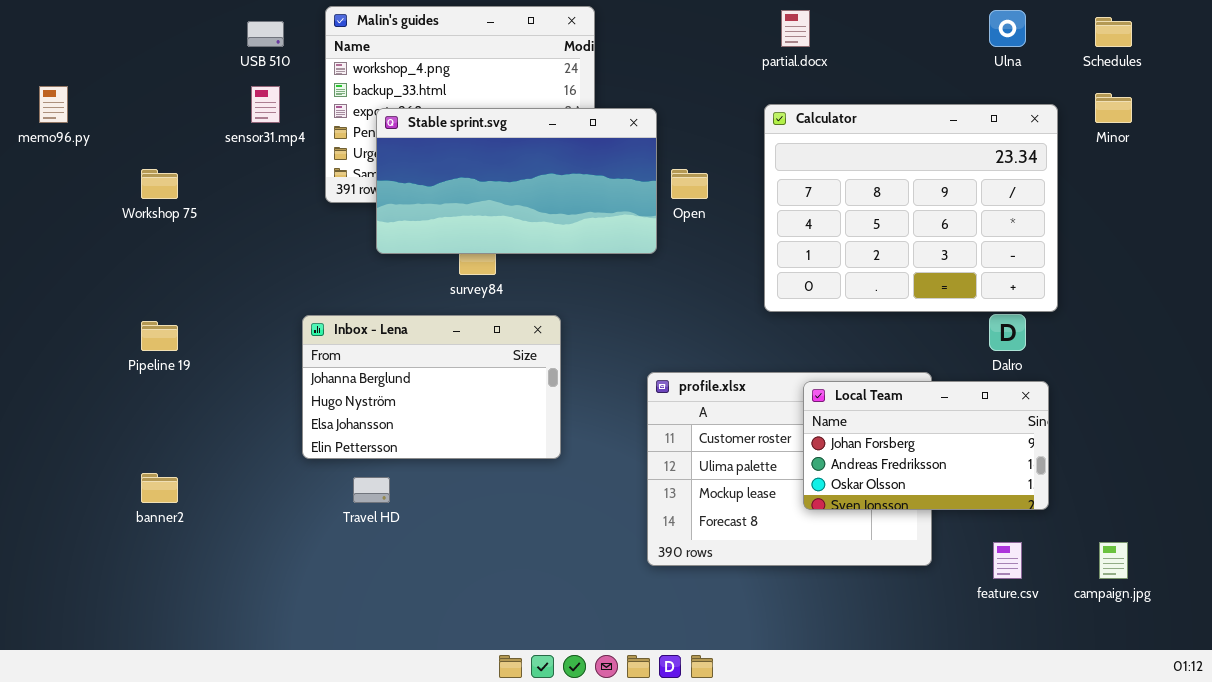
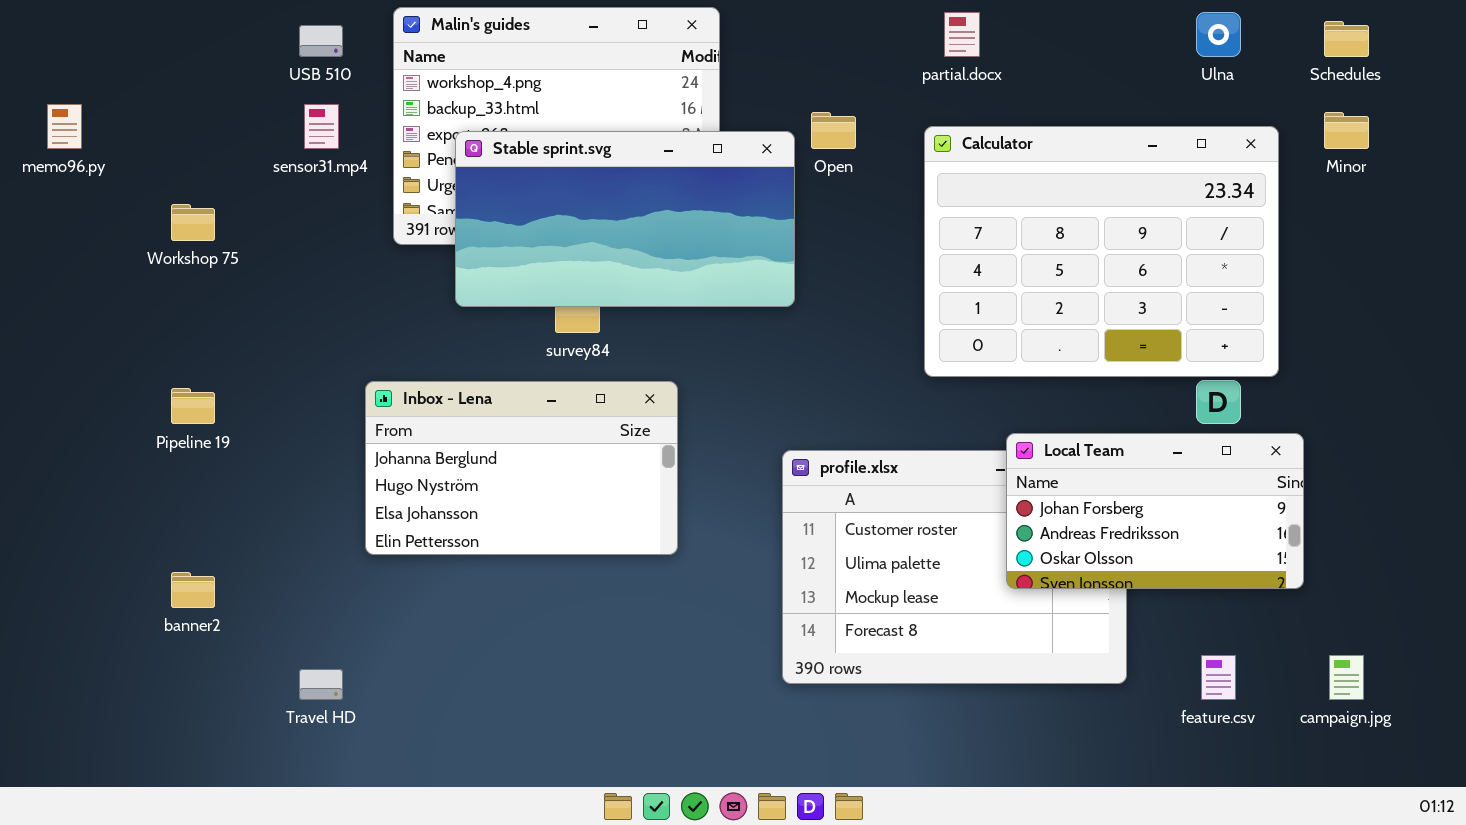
Open: [671,169,708,199] -> [811,112,856,149], moved
Local Team: [803,381,1049,510] -> [1006,433,1304,589], moved
Travel HD: [353,477,390,503] -> [299,669,343,700], moved

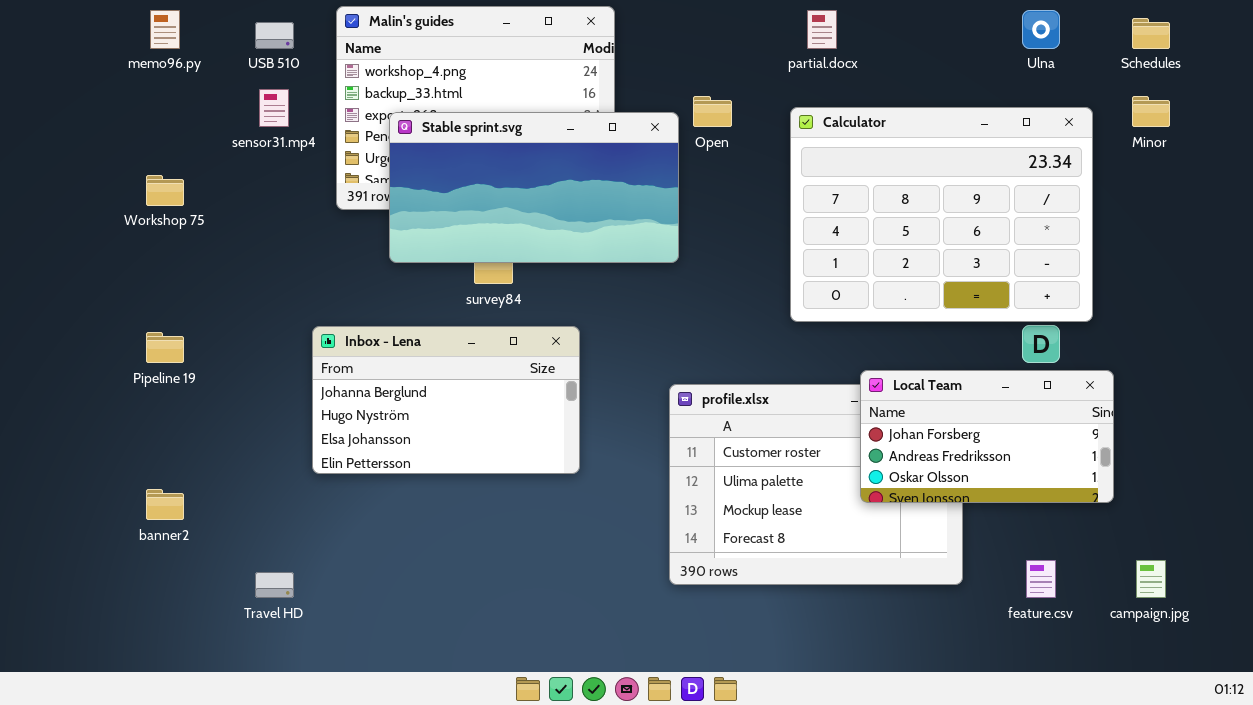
memo96.py: [47,104,82,149] -> [150,10,180,49], moved

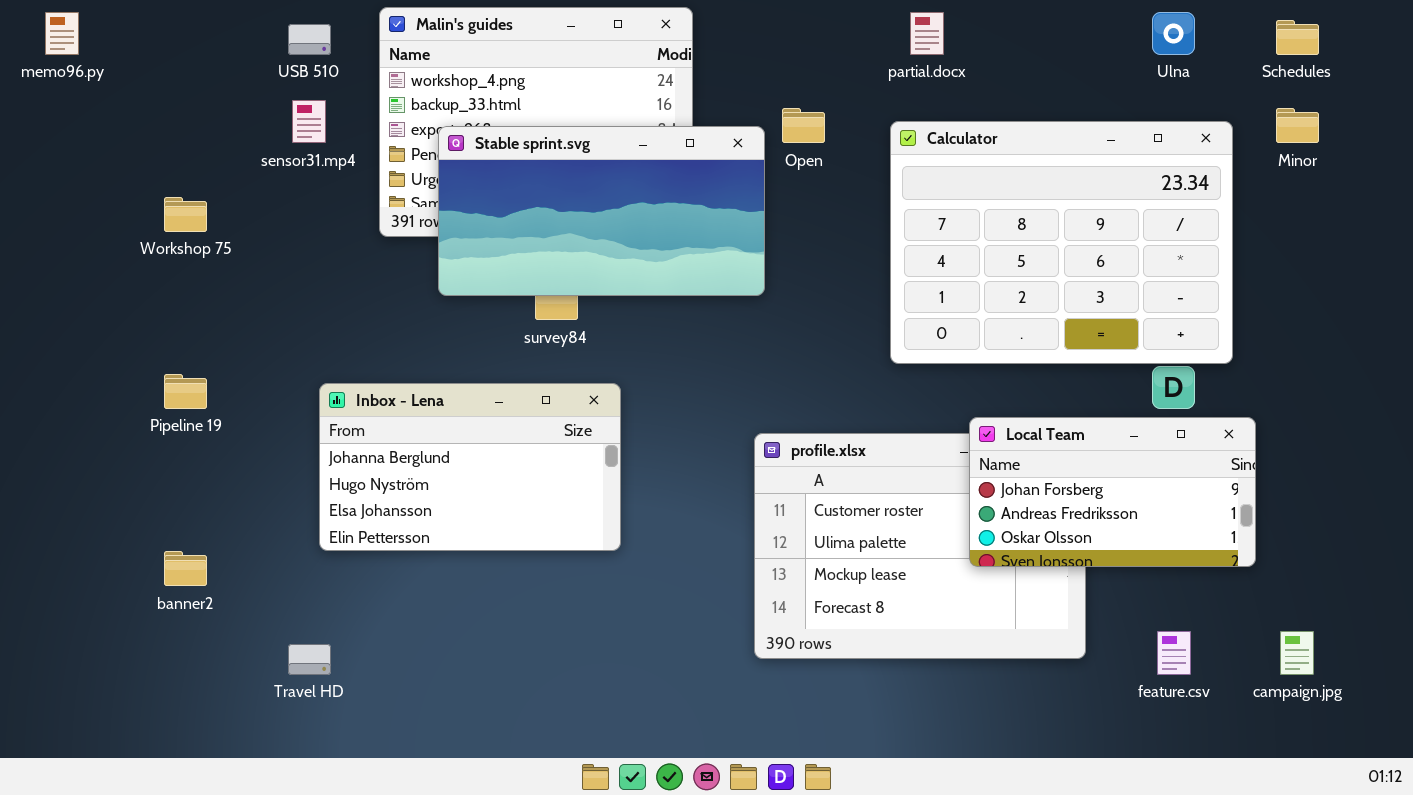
memo96.py: [150,10,180,49] -> [45,12,79,55], moved
Inbox - Lena: [312,326,580,474] -> [319,383,621,551], moved

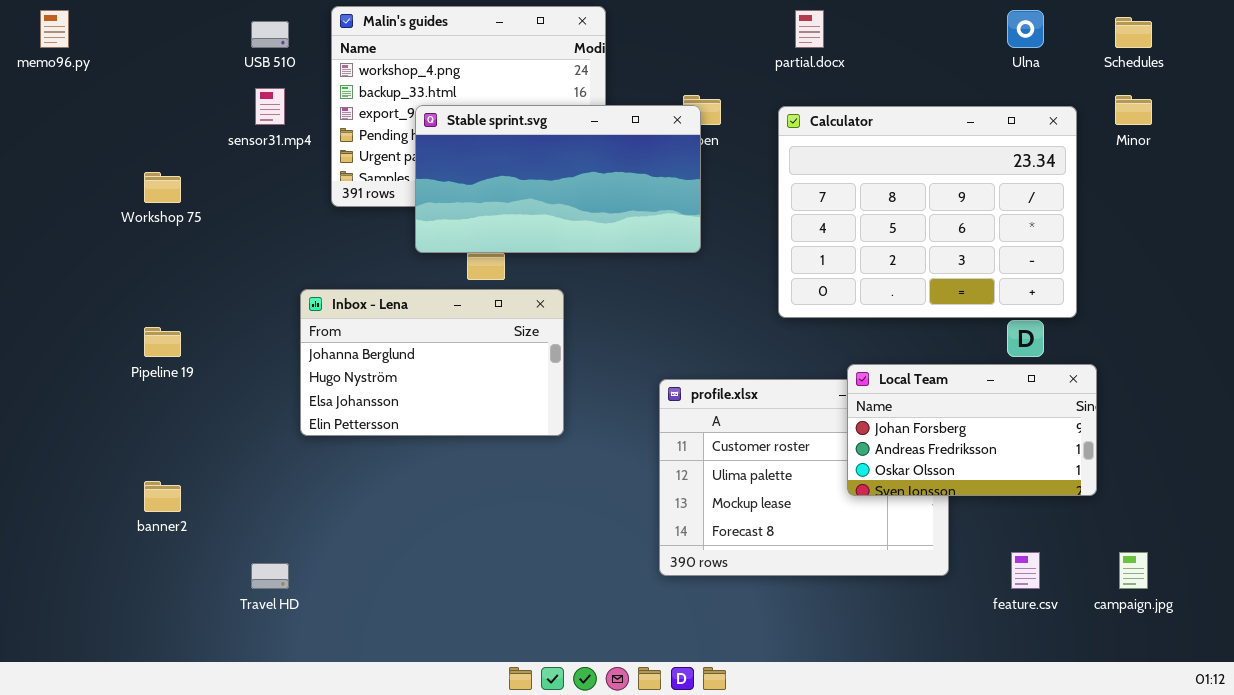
Stable sprint.svg: [438,126,765,296] -> [415,105,701,253], moved
Inbox - Lena: [319,383,621,551] -> [300,289,564,436], moved

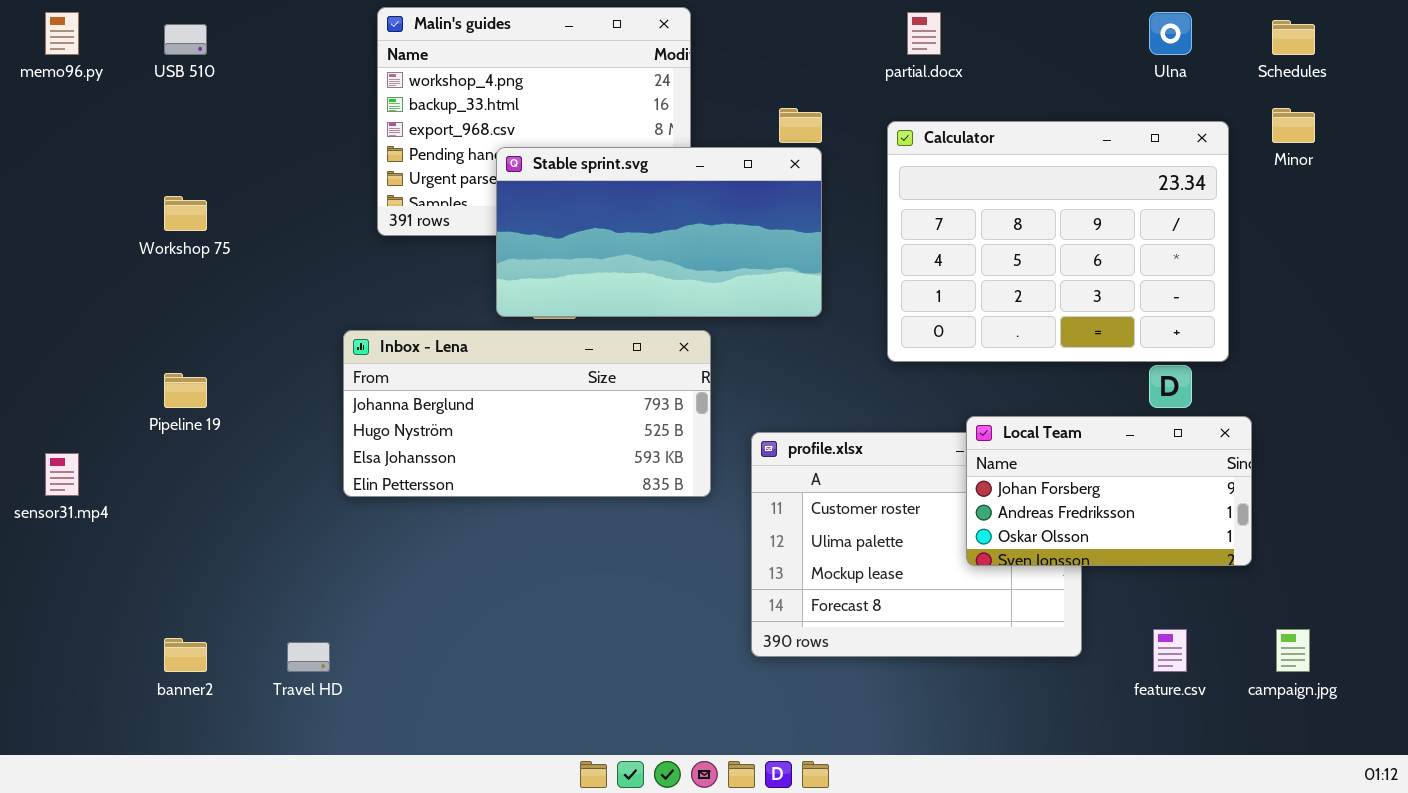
USB 510: [251,21,289,48] -> [164,24,207,55], moved
sensor31.mp4: [255,88,285,125] -> [45,453,79,496], moved
Stable sprint.svg: [415,105,701,253] -> [496,147,822,317], moved
Inbox - Lena: [300,289,564,436] -> [343,330,711,497], resized
banner2: [144,481,181,512] -> [164,638,207,672], moved

